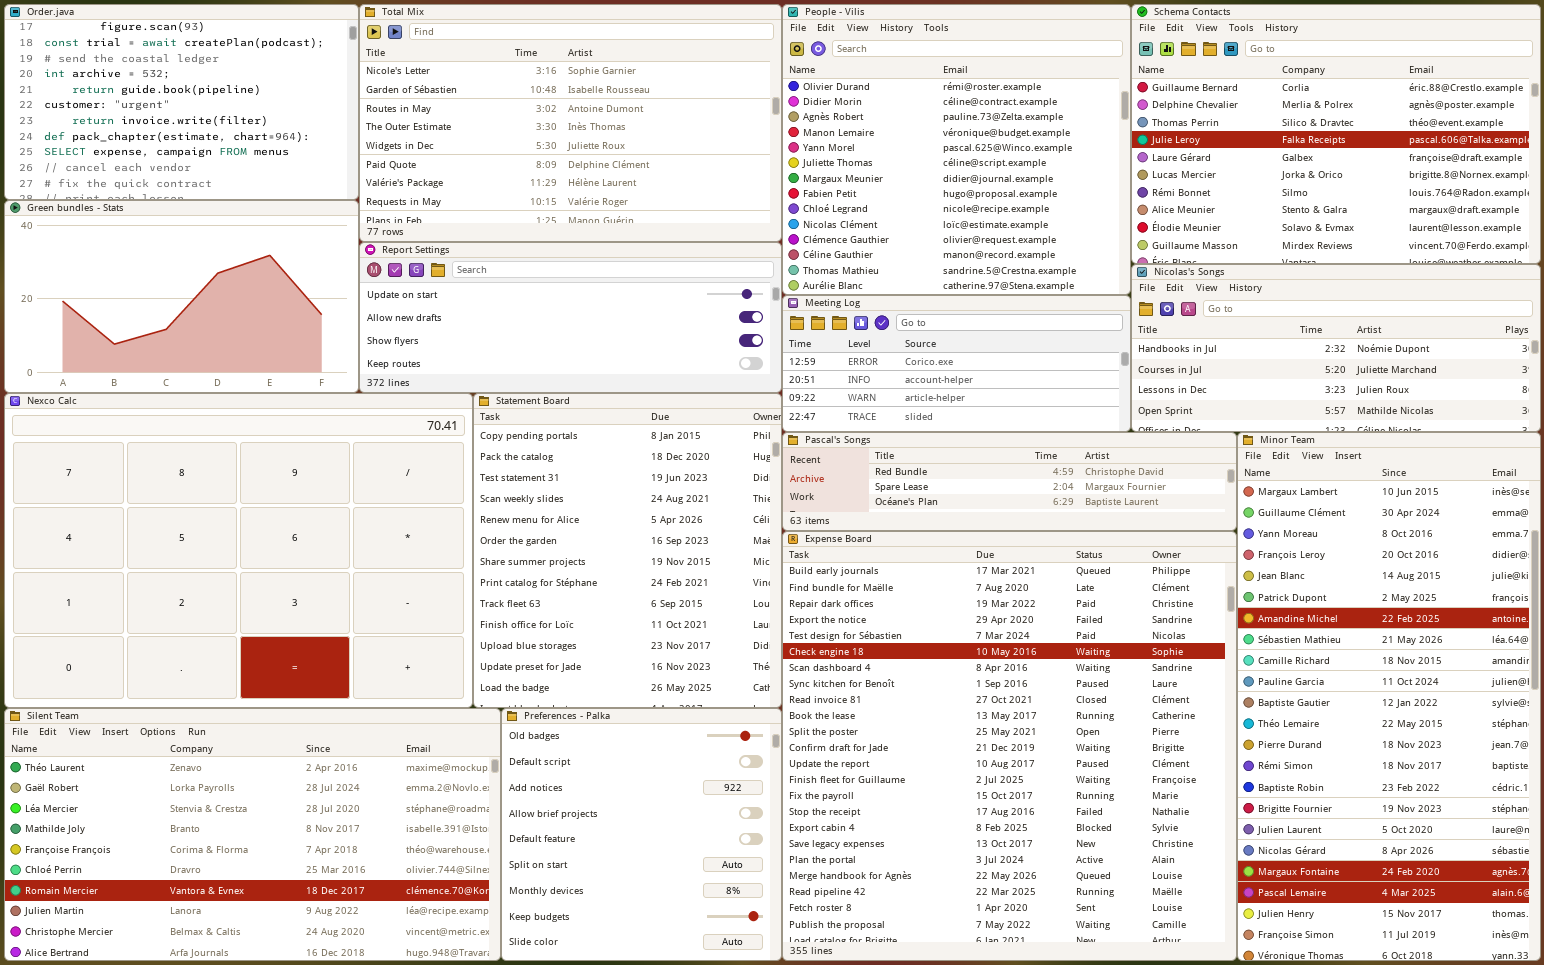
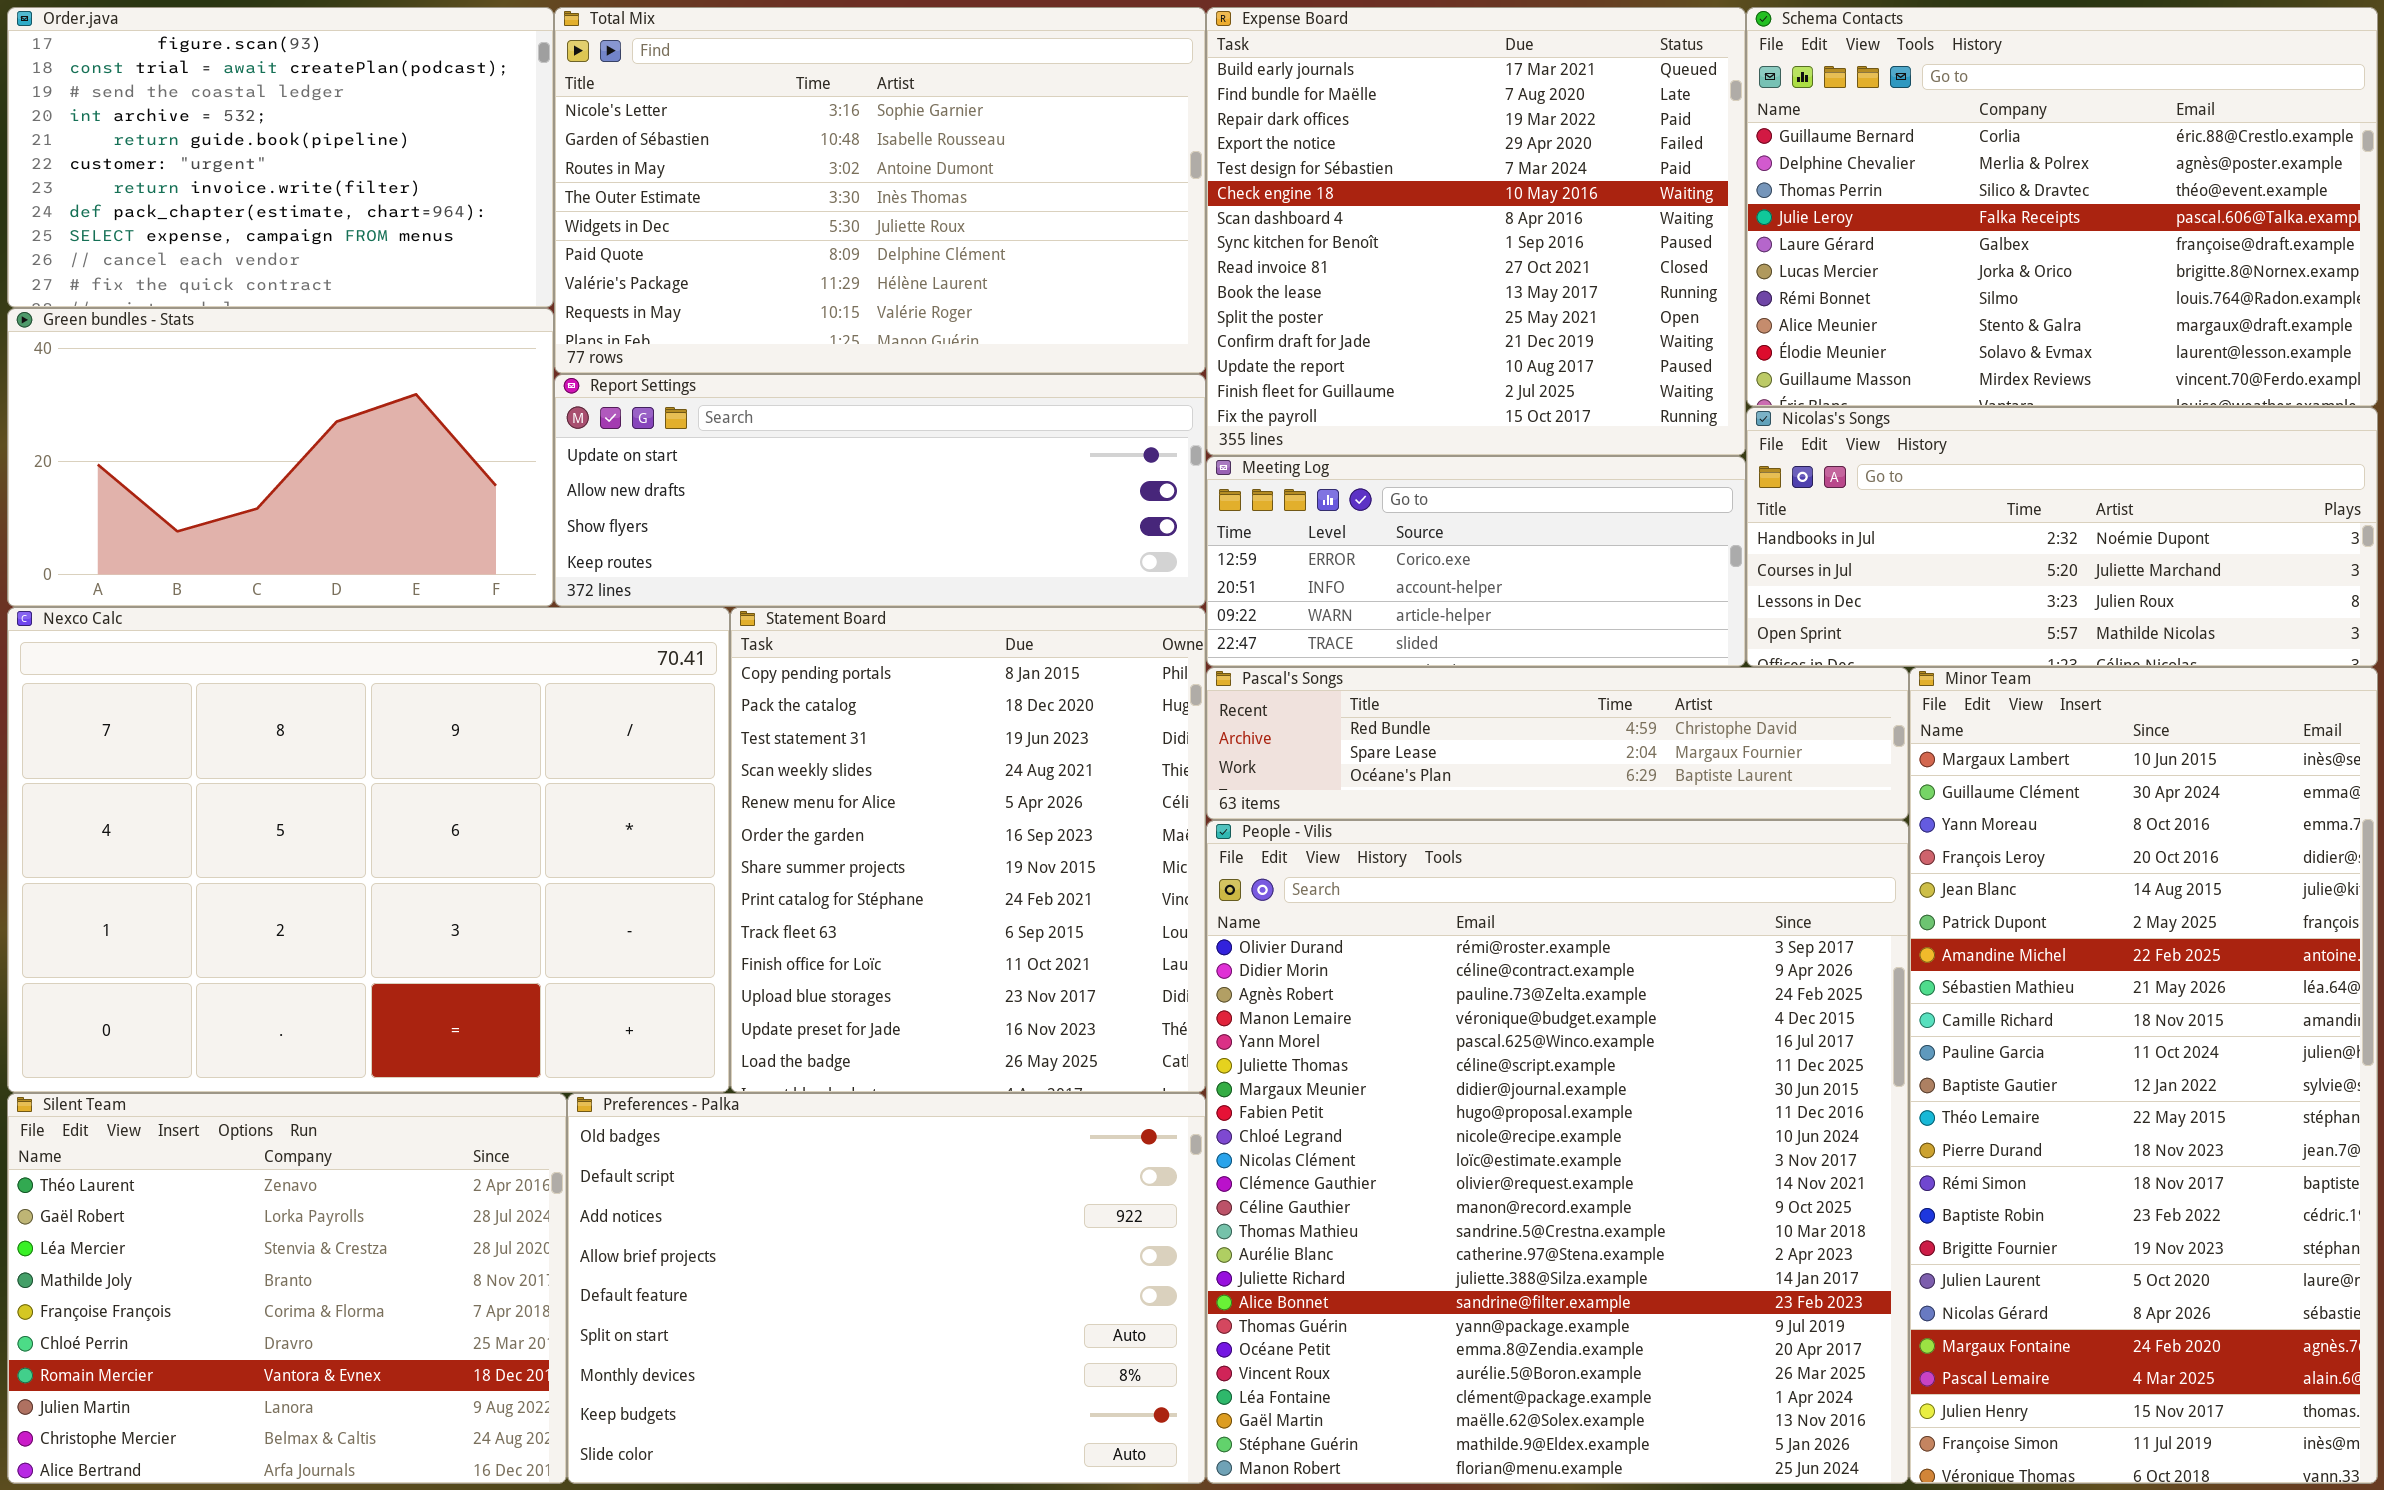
People - Vilis: [782,4,1131,295] -> [1206,820,1909,1484], moved, resized
Expense Board: [782,531,1237,961] -> [1206,7,1746,456], moved, resized
Silent Team: [4,708,501,961] -> [7,1093,567,1484], resized
Preferences - Palka: [501,708,782,961] -> [567,1093,1206,1484], resized

